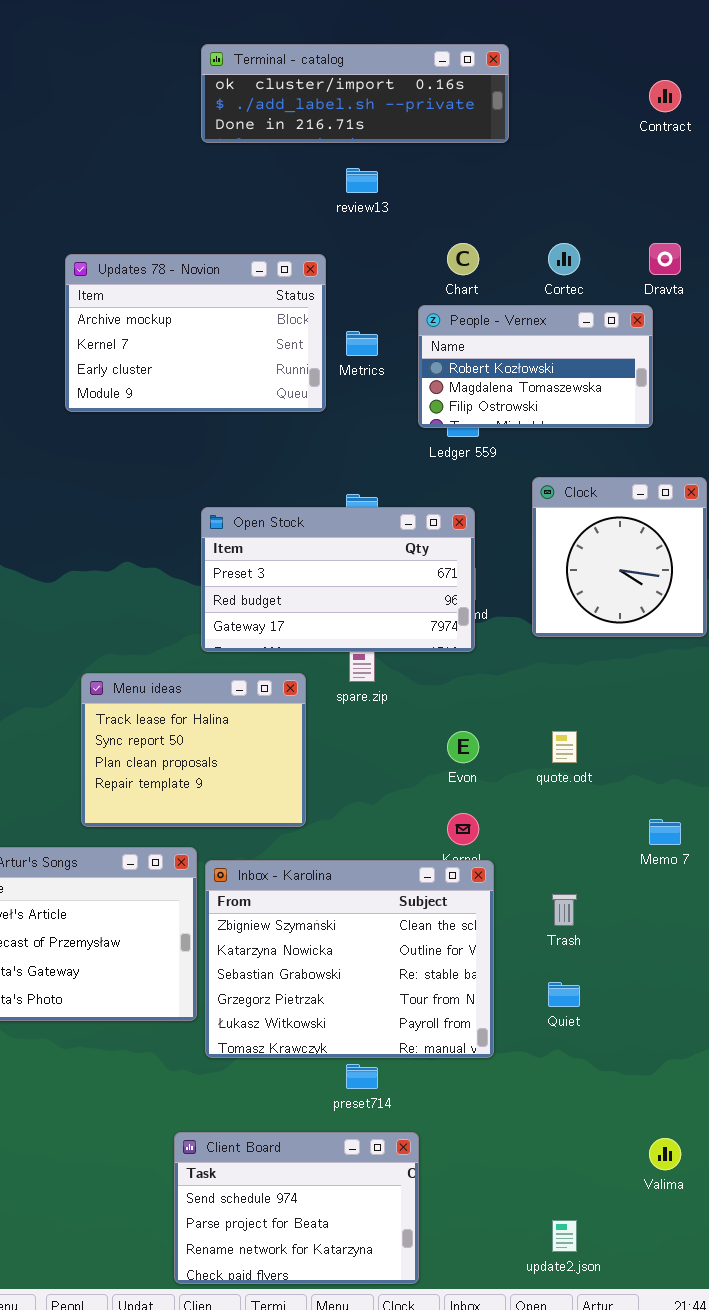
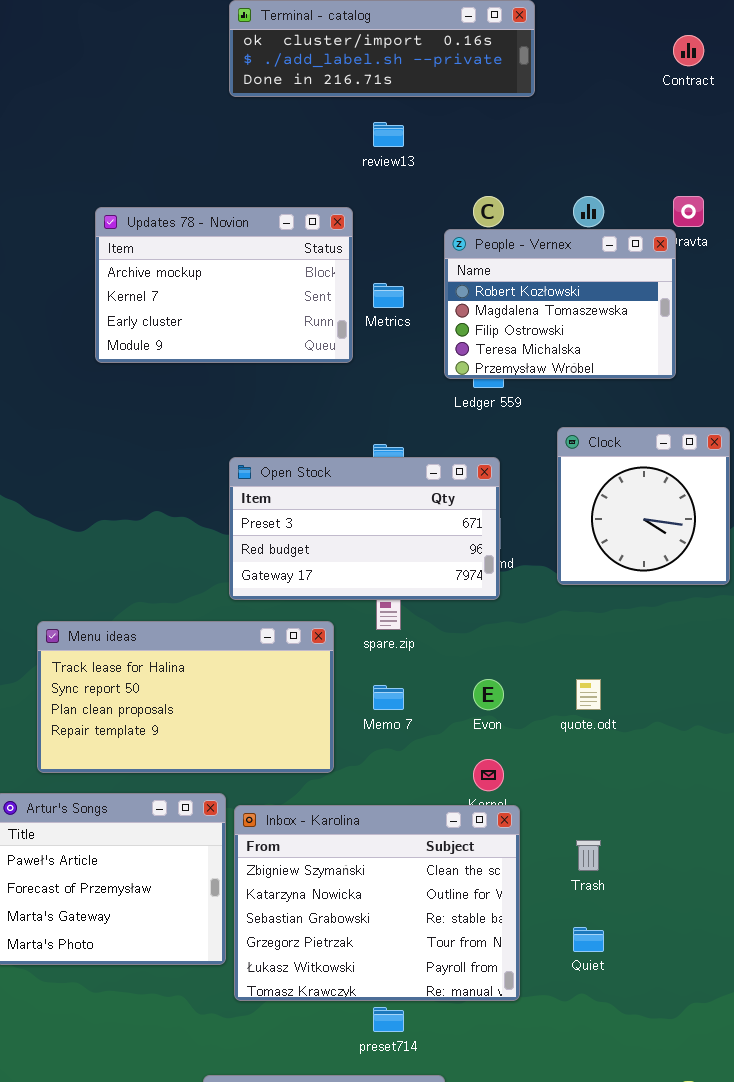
People - Vernex: [418,305,653,428] -> [444,229,676,379], resized
Menu ideas: [81,673,306,827] -> [37,621,334,773], resized
Memo 7: [649,819,681,845] -> [373,685,404,710], moved

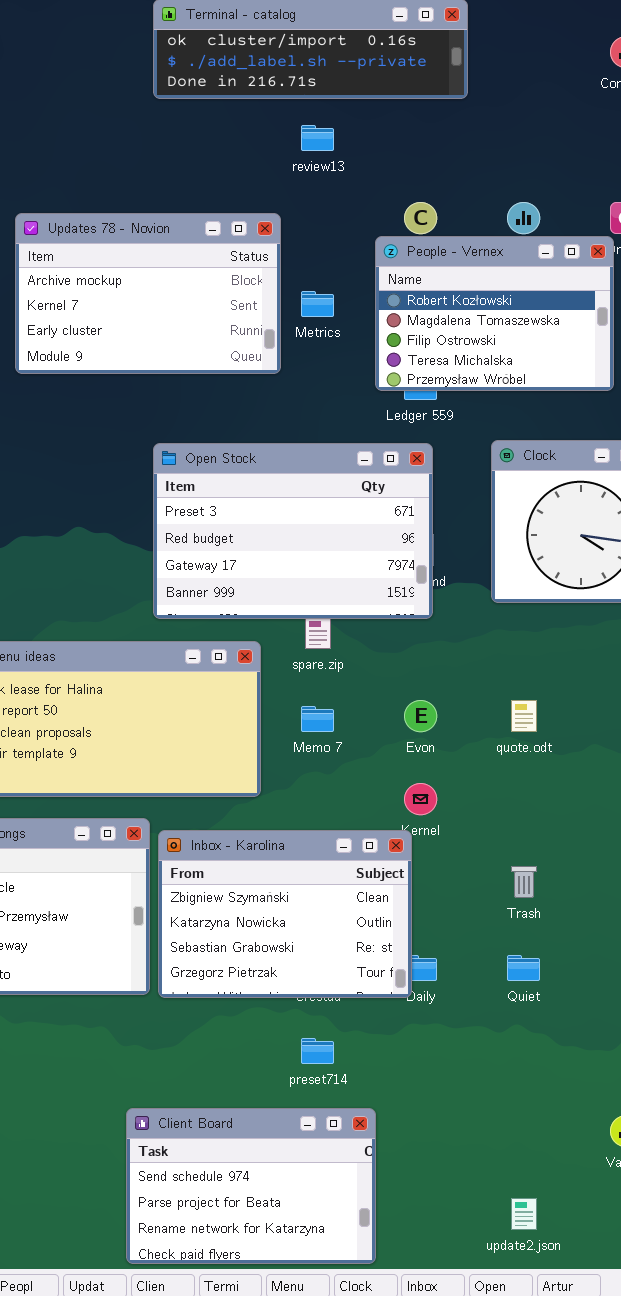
Open Stock: [229,457,500,600] -> [153,443,433,619], resized
Inbox - Karolina: [234,805,520,1001] -> [158,830,412,998], resized

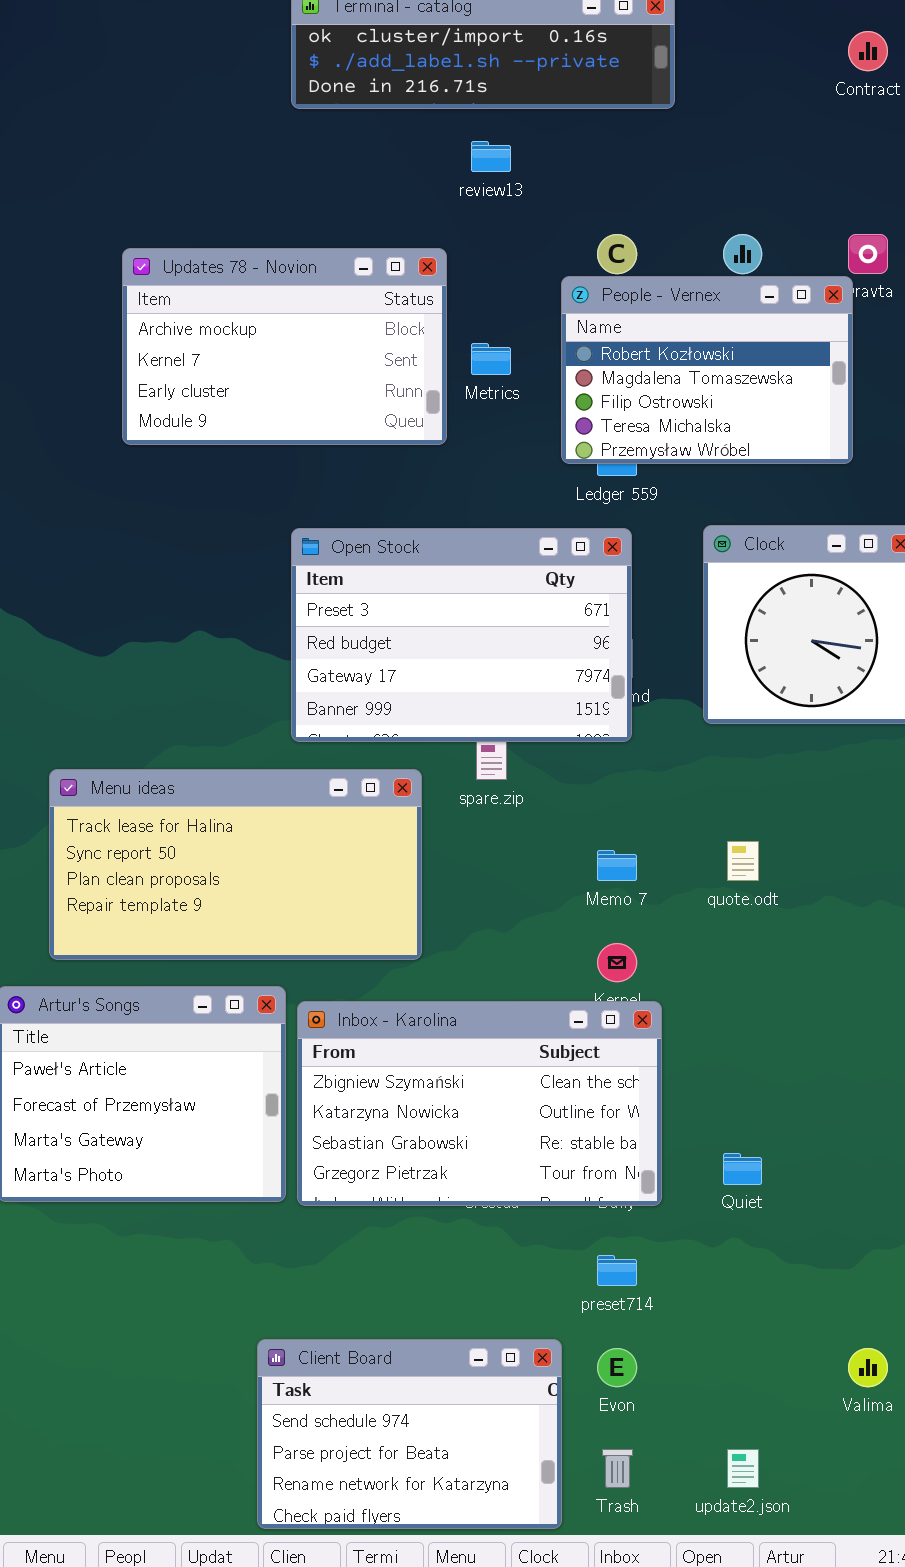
Evon: [404,700,437,732] -> [597,1348,637,1387], moved
Memo 7: [301,706,334,732] -> [597,850,637,881], moved
Inbox - Karolina: [158,830,412,998] -> [297,1001,662,1206], resized
Trash: [511,866,537,898] -> [602,1449,633,1488], moved
preset714: [301,1038,334,1064] -> [597,1255,637,1286], moved

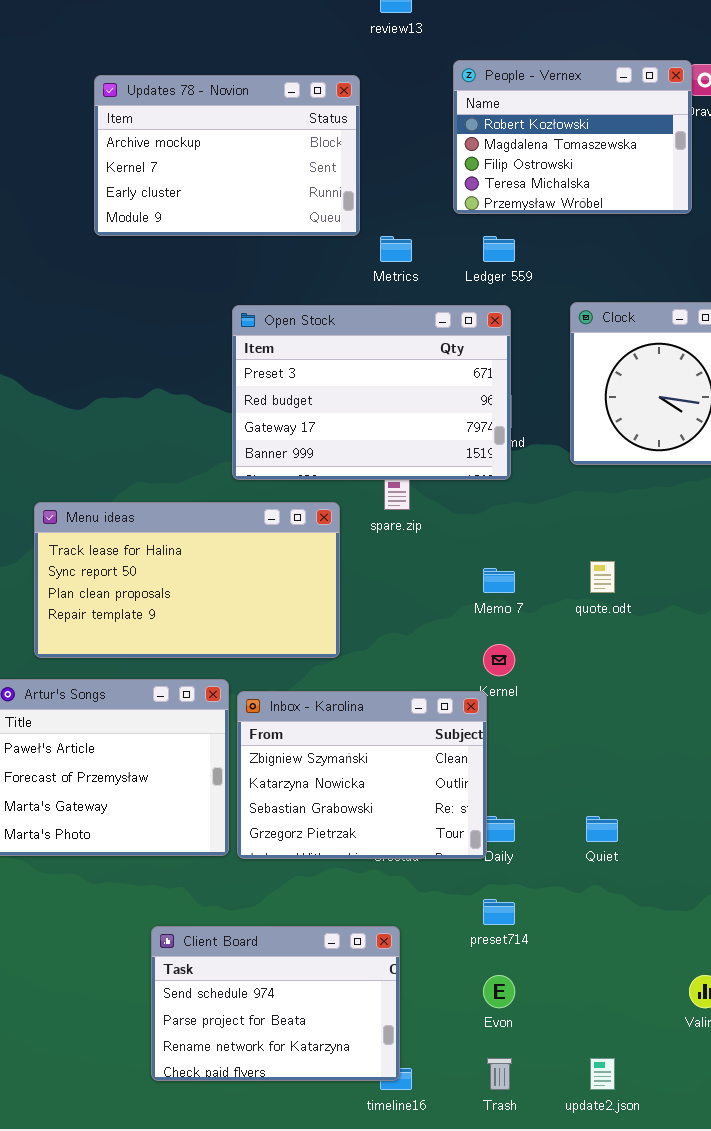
People - Vernex: [561,276,853,464] -> [453,60,692,214], moved
Metrics: [471,343,511,375] -> [380,236,412,262], moved
Inbox - Karolina: [297,1001,662,1206] -> [237,691,487,859], resized
Client Board: [257,1339,562,1529] -> [151,926,400,1081], moved

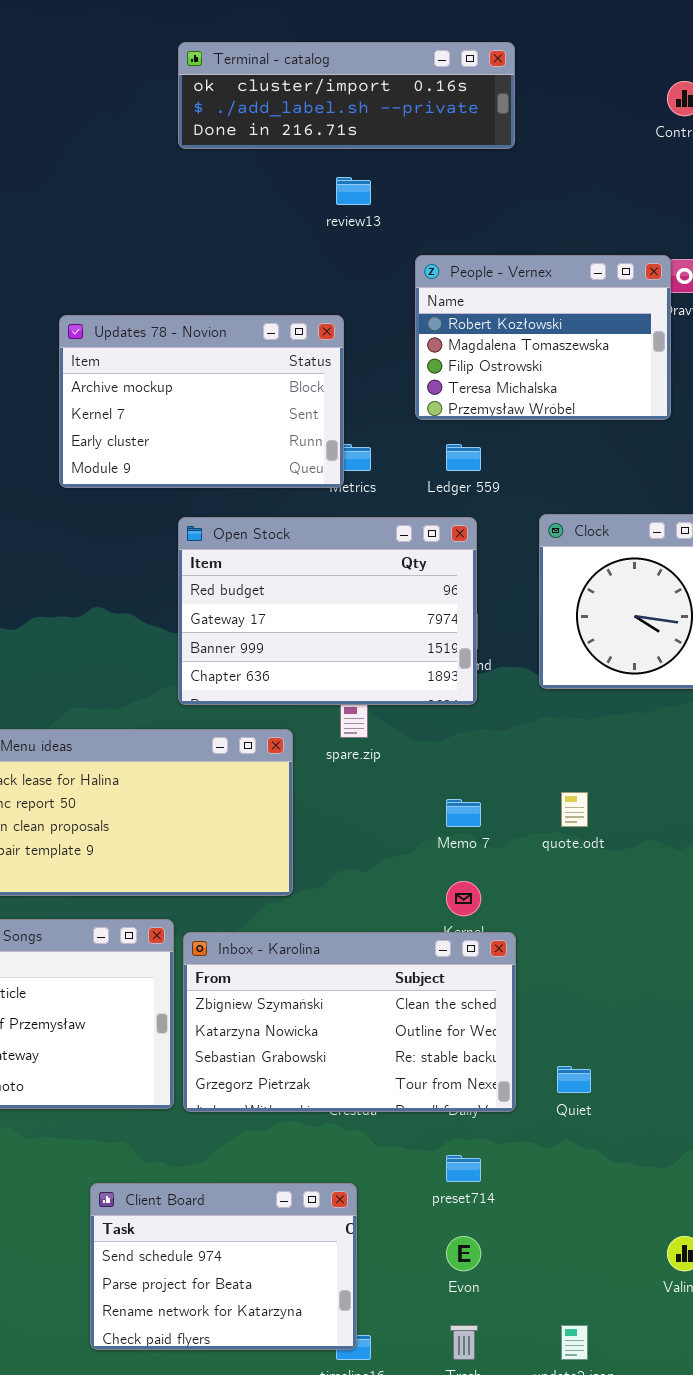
Updates 78 - Novion: [94,75,360,236] -> [59,315,344,488], moved
Open Stock: [232,305,511,480] -> [178,517,477,705], scrolled down 1 row
Inbox - Karolina: [237,691,487,859] -> [183,932,516,1112], resized

